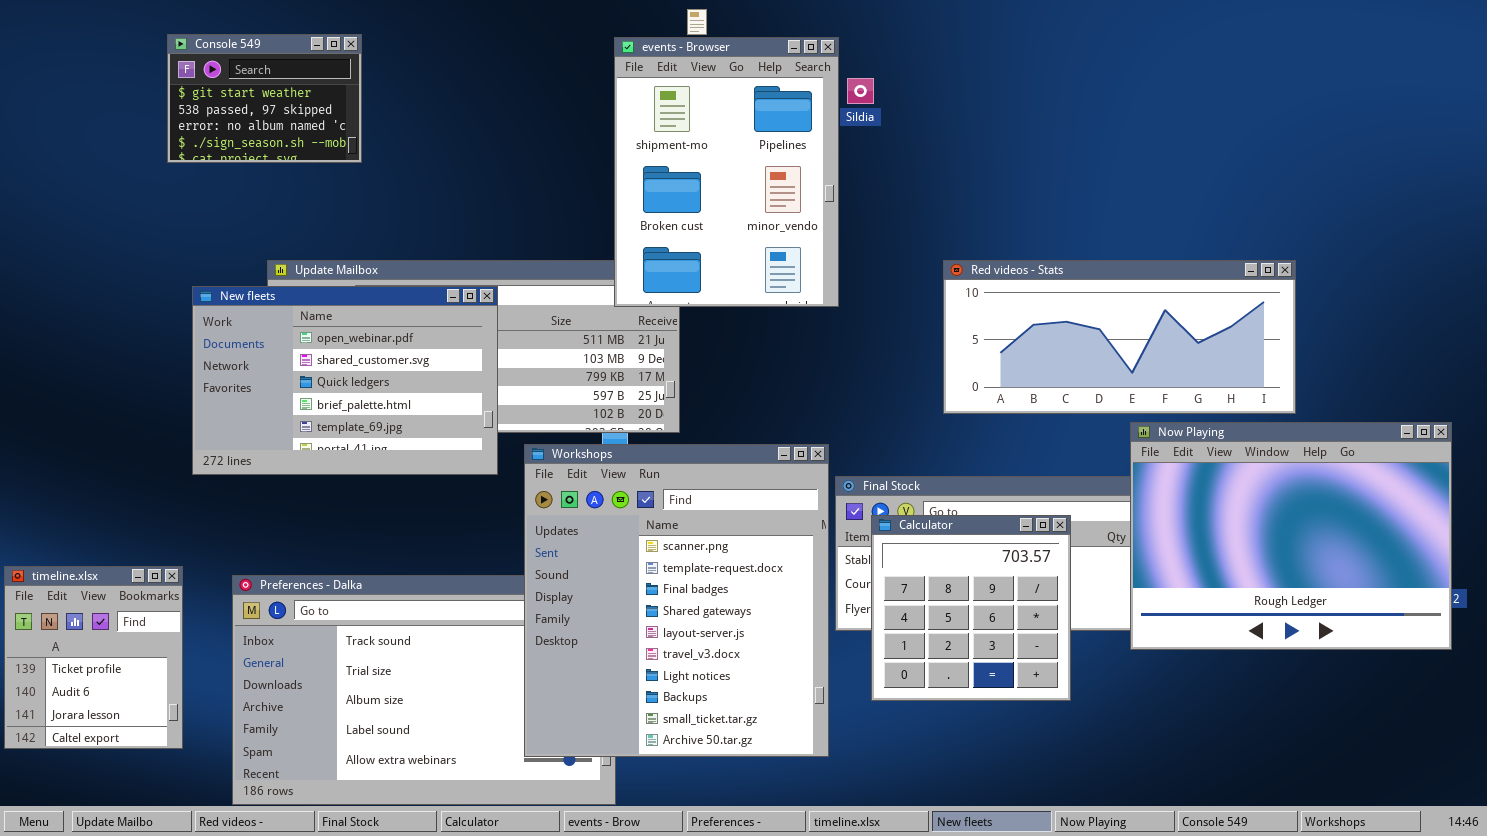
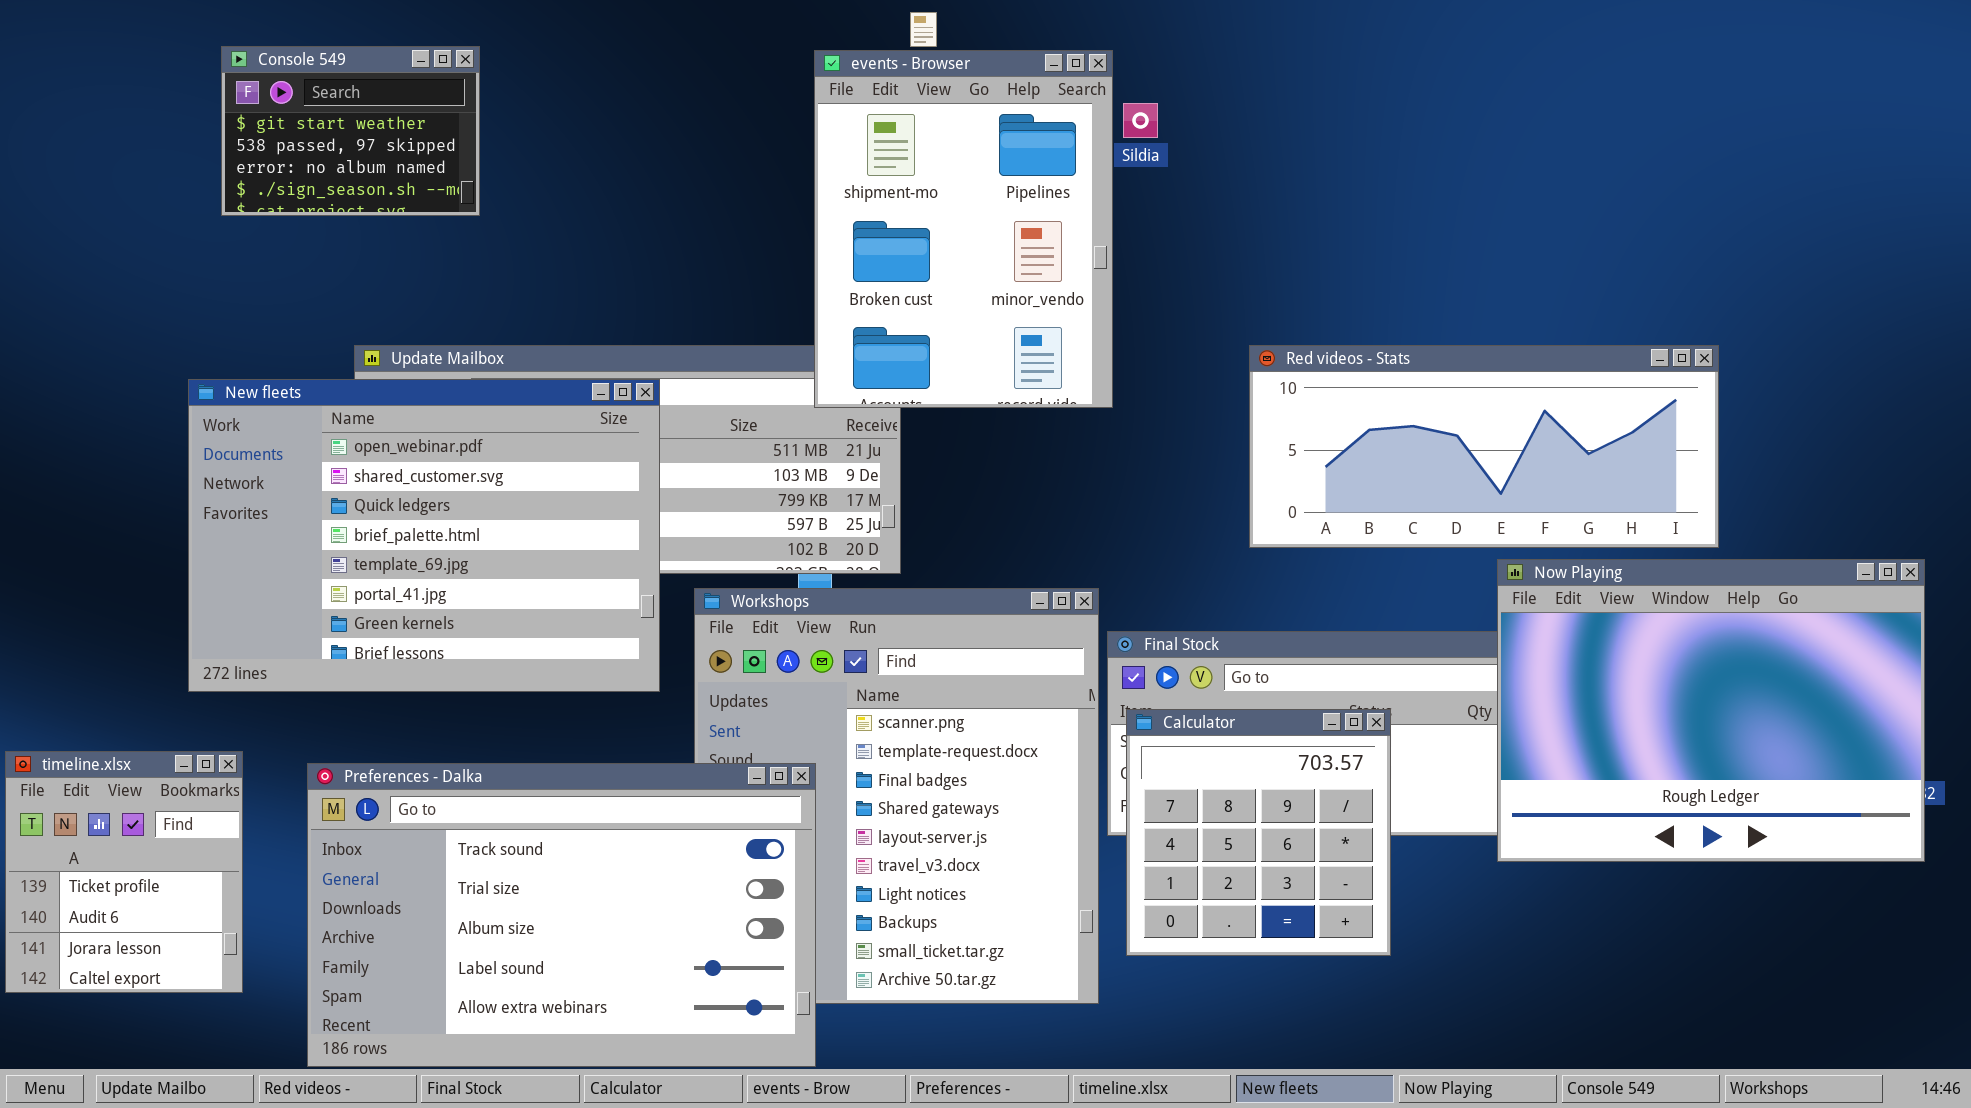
New fleets: [192,286,498,475] -> [188,379,660,692], resized
Calculator: [871,515,1071,701] -> [1126,709,1391,956], moved
Preferences - Dalka: [232,575,616,805] -> [307,763,816,1067], raised

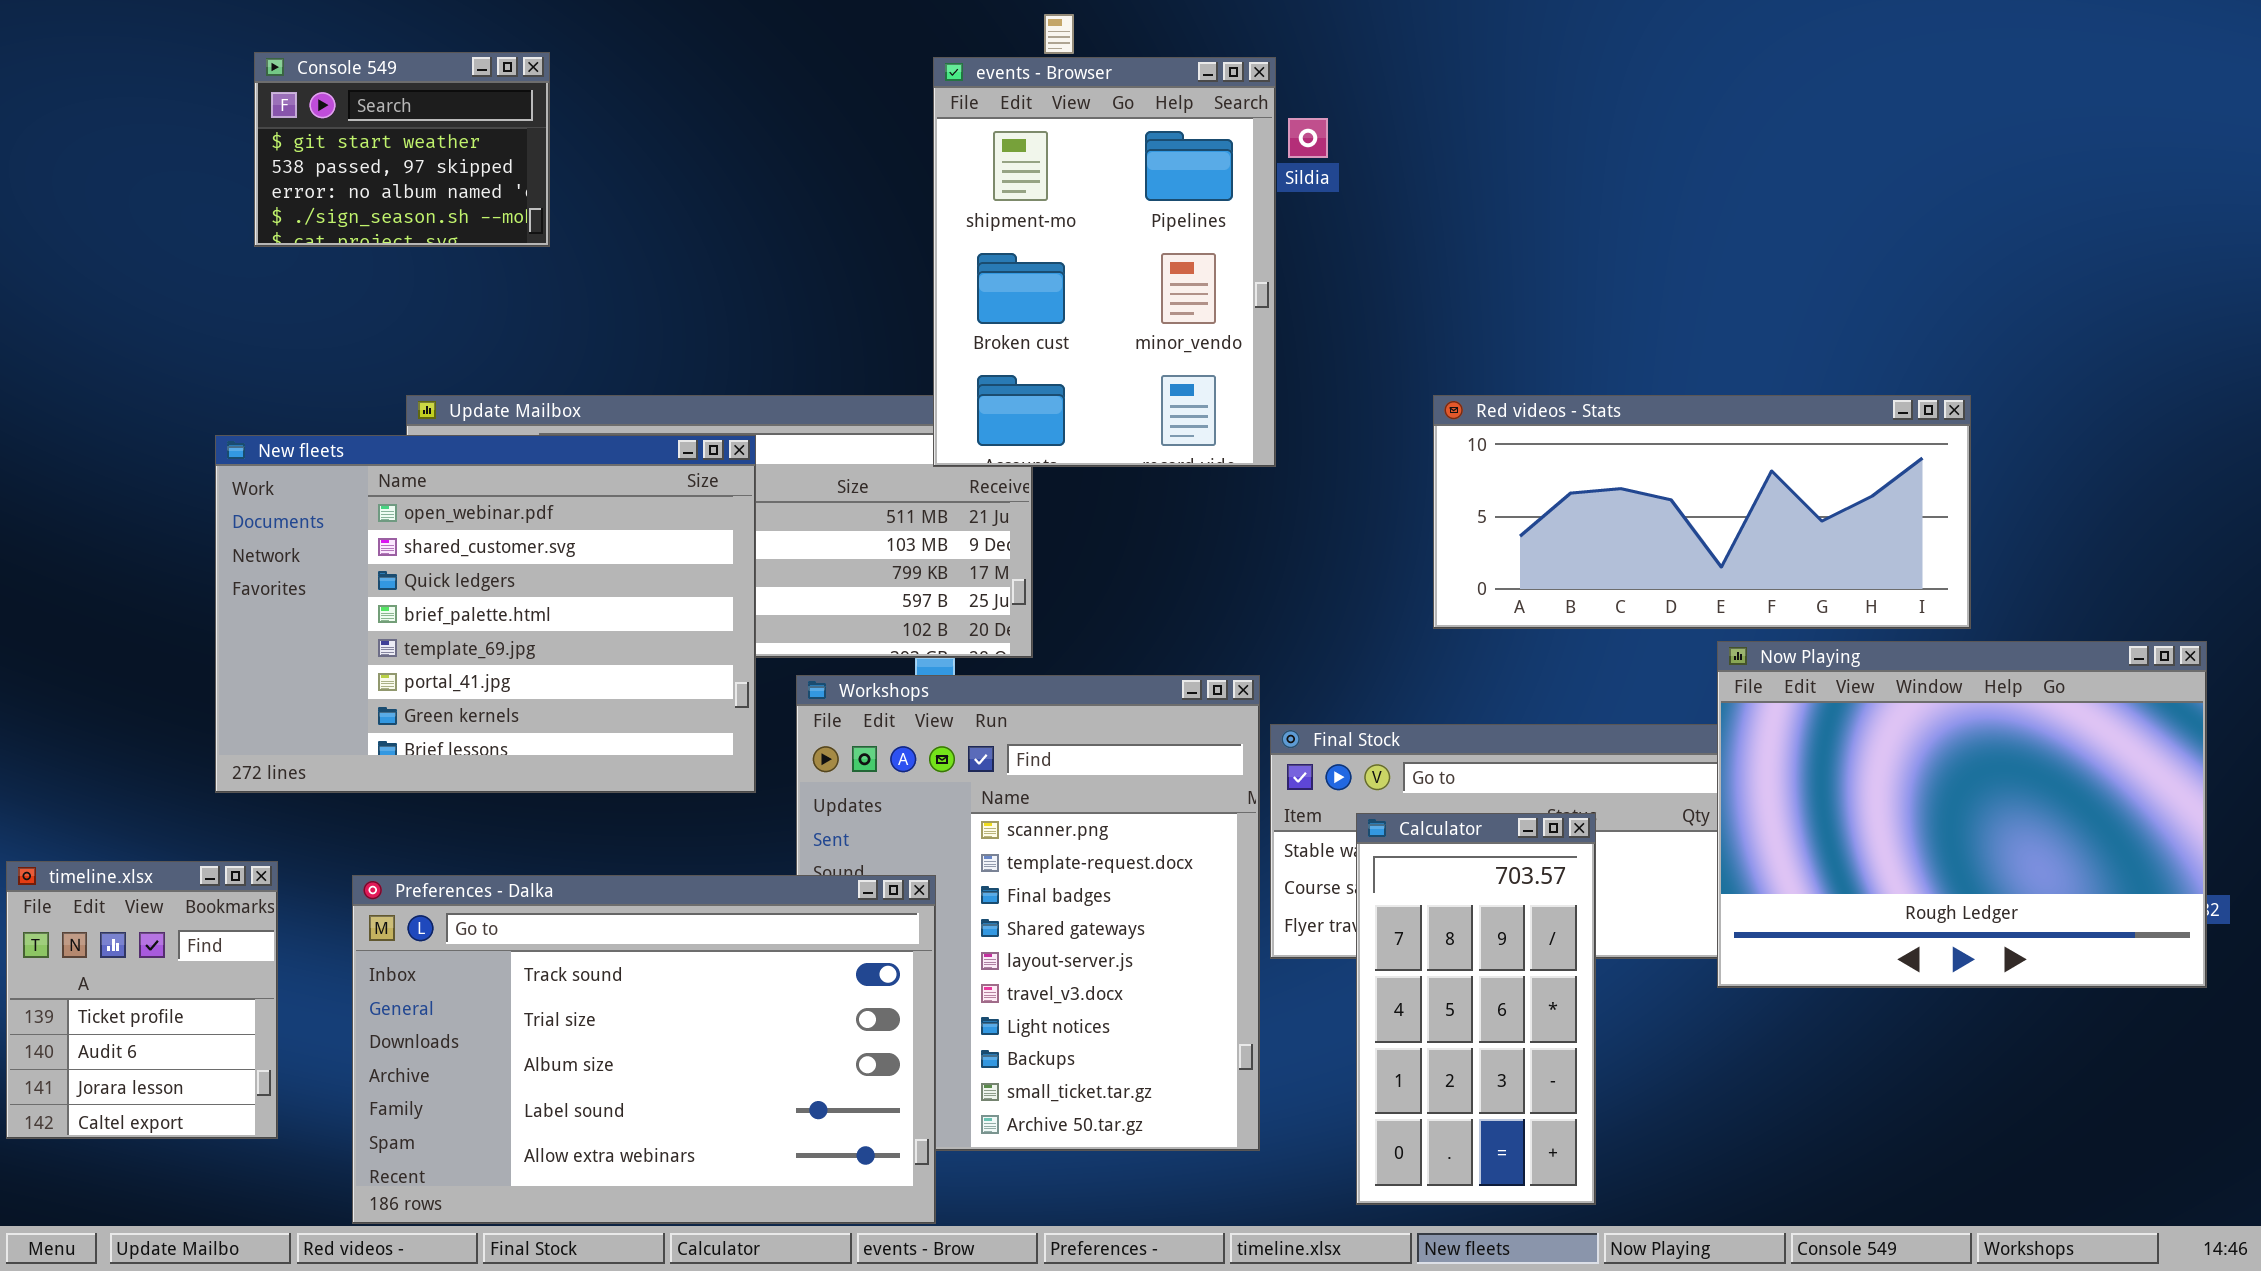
Calculator: [1126,709,1391,956] -> [1356,813,1596,1205], resized

